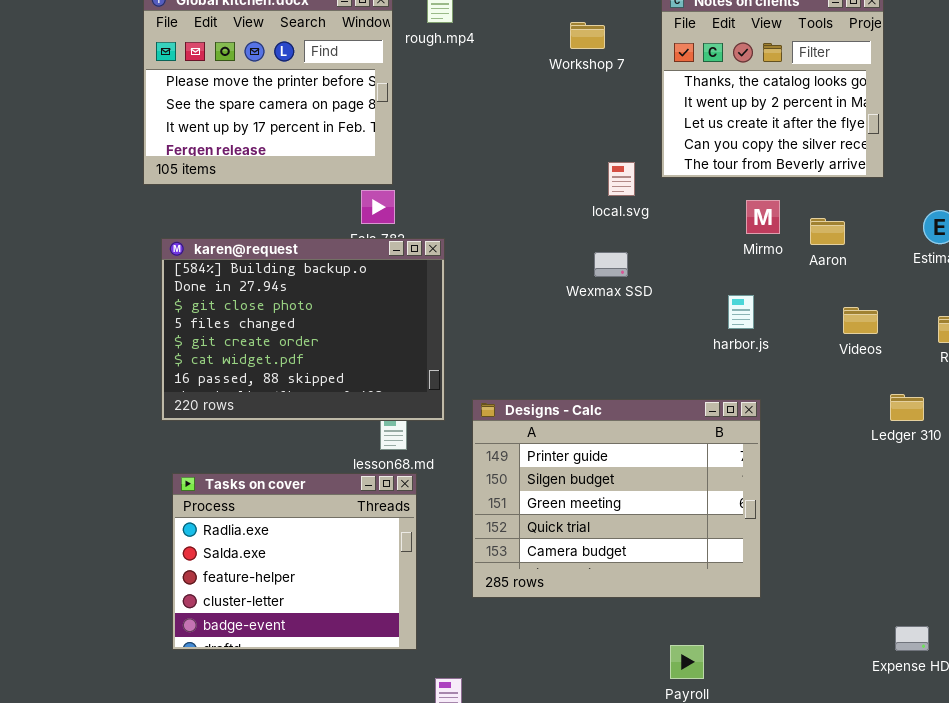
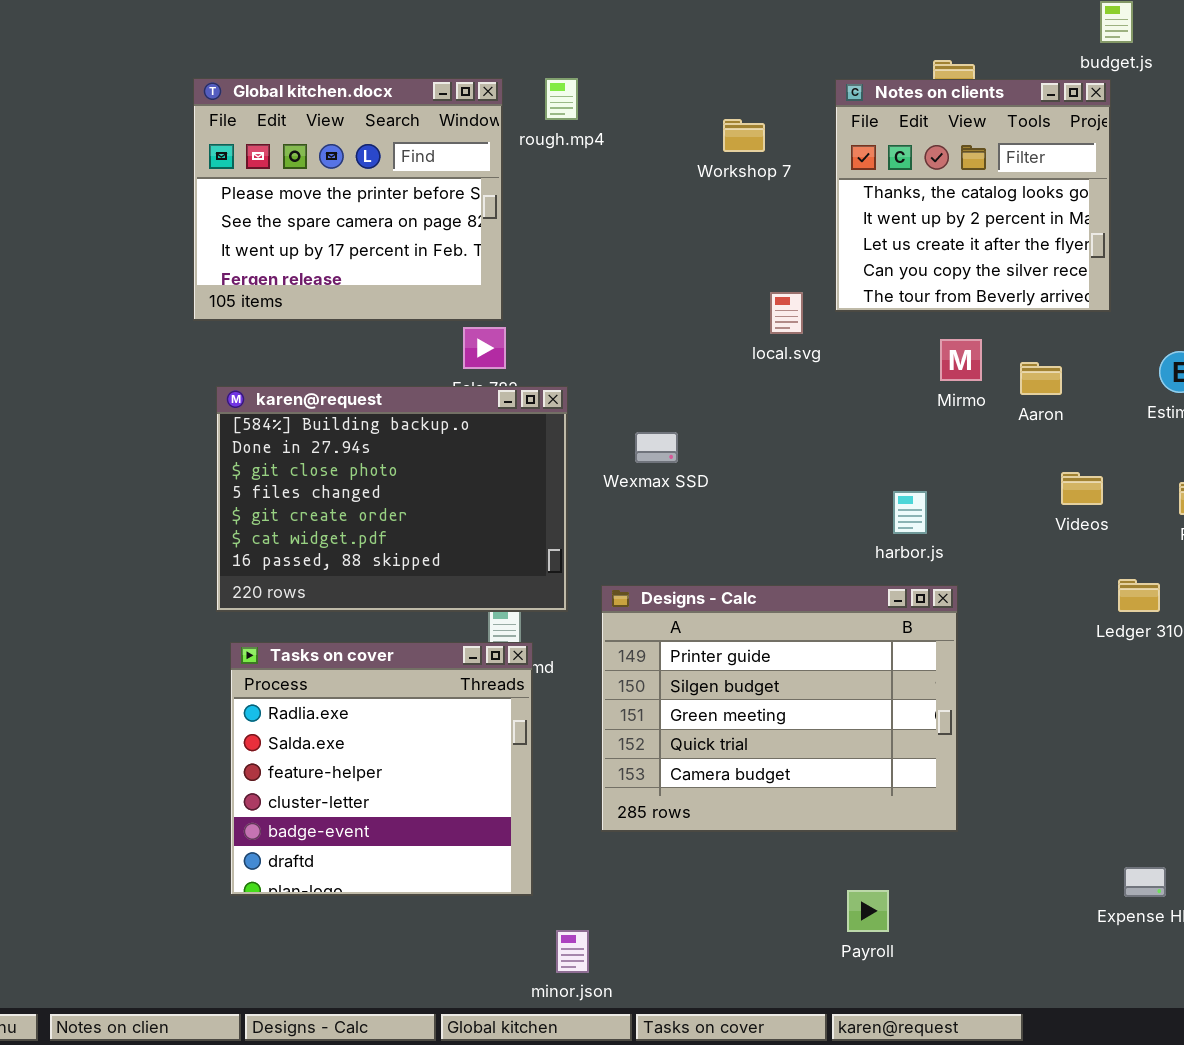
Wexmax SSD: [594,252,628,277] -> [635,432,678,463], moved
harbor.js: [728,295,754,329] -> [893,491,927,534], moved
Tasks on cover: [172,473,417,650] -> [230,642,533,896], resized

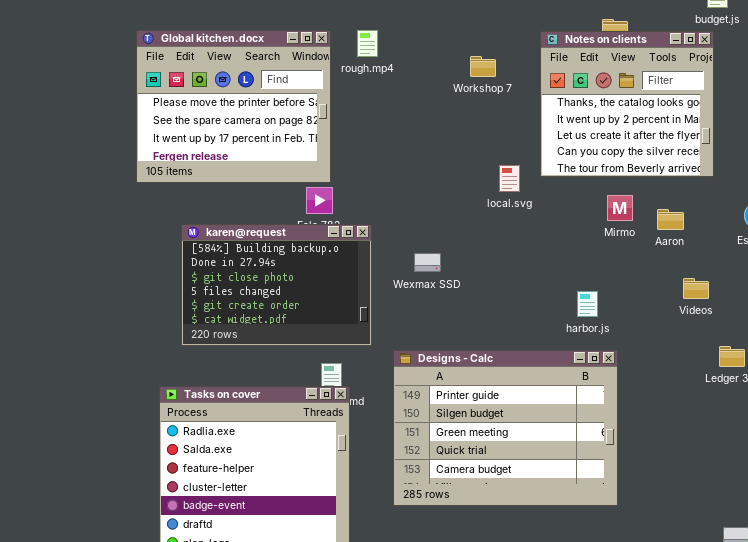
karen@request: [216,386,568,612] -> [181,224,372,346], resized

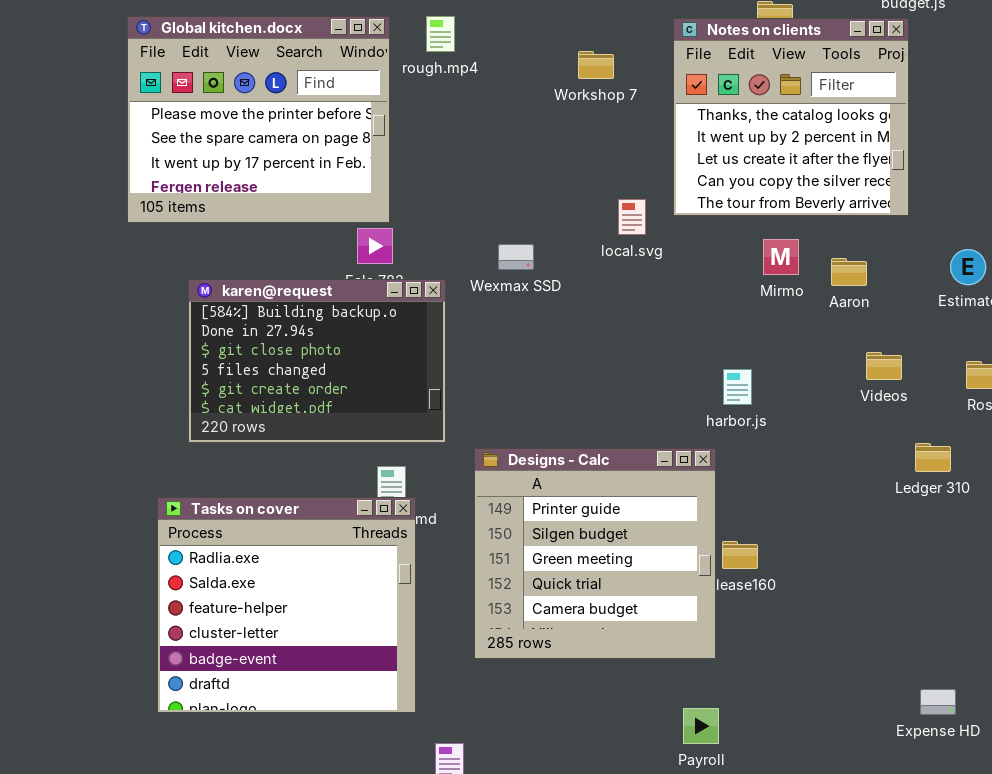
Wexmax SSD: [414,253,441,272] -> [498,244,534,270], moved
Designs - Calc: [393,350,618,506] -> [474,448,716,659], resized

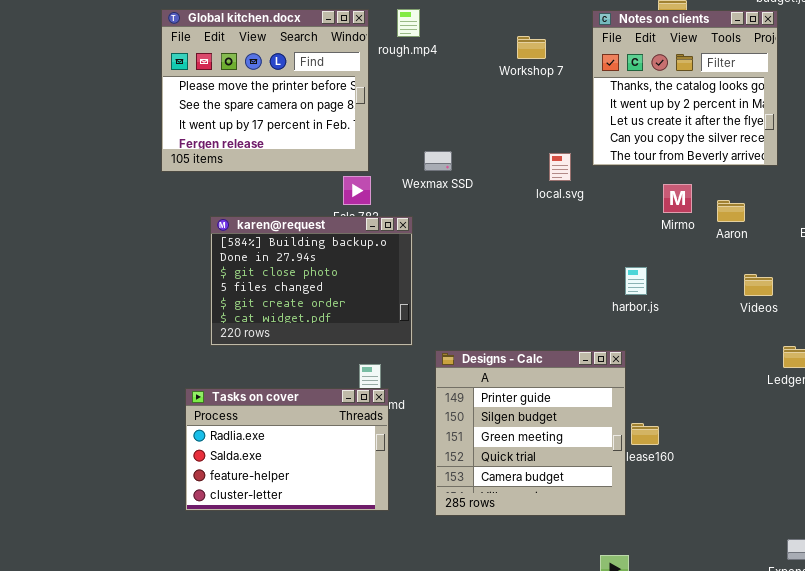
Wexmax SSD: [498,244,534,270] -> [424,151,452,171], moved
harbor.js: [723,369,752,405] -> [625,267,647,295], moved
Tasks on cover: [157,497,416,713] -> [185,388,389,511], resized

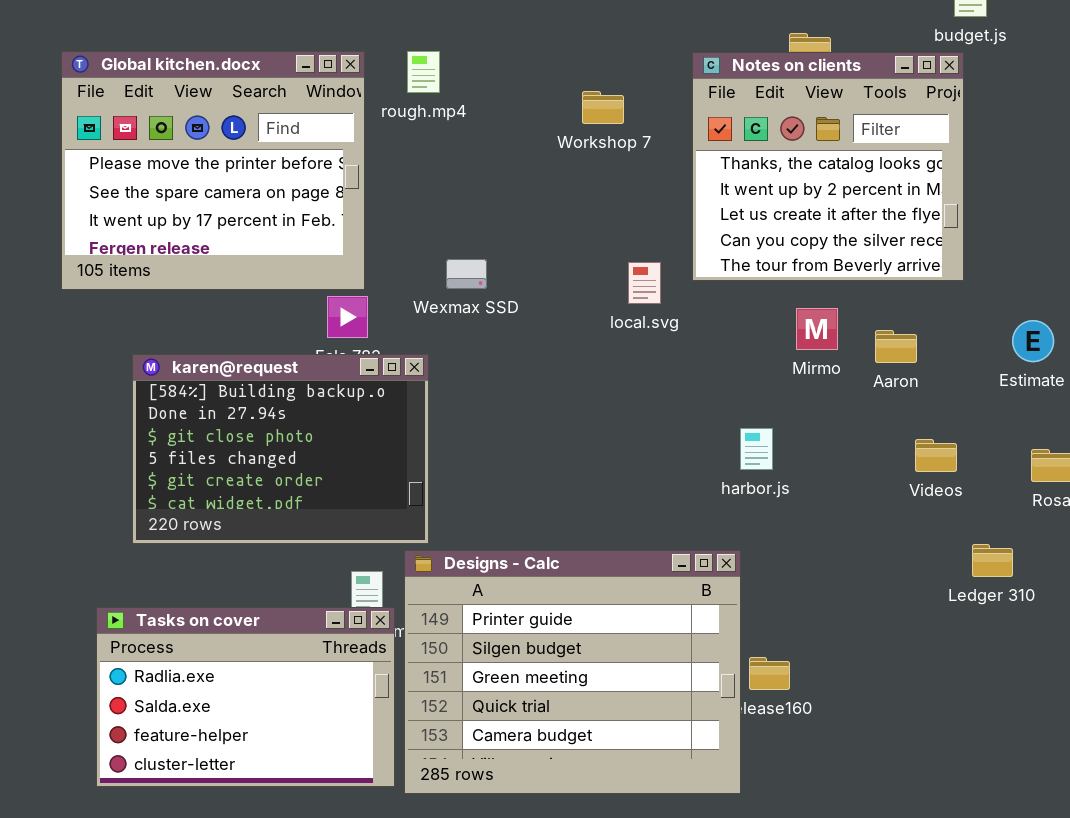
Designs - Calc: [435,350,626,516] -> [404,550,741,794], resized

